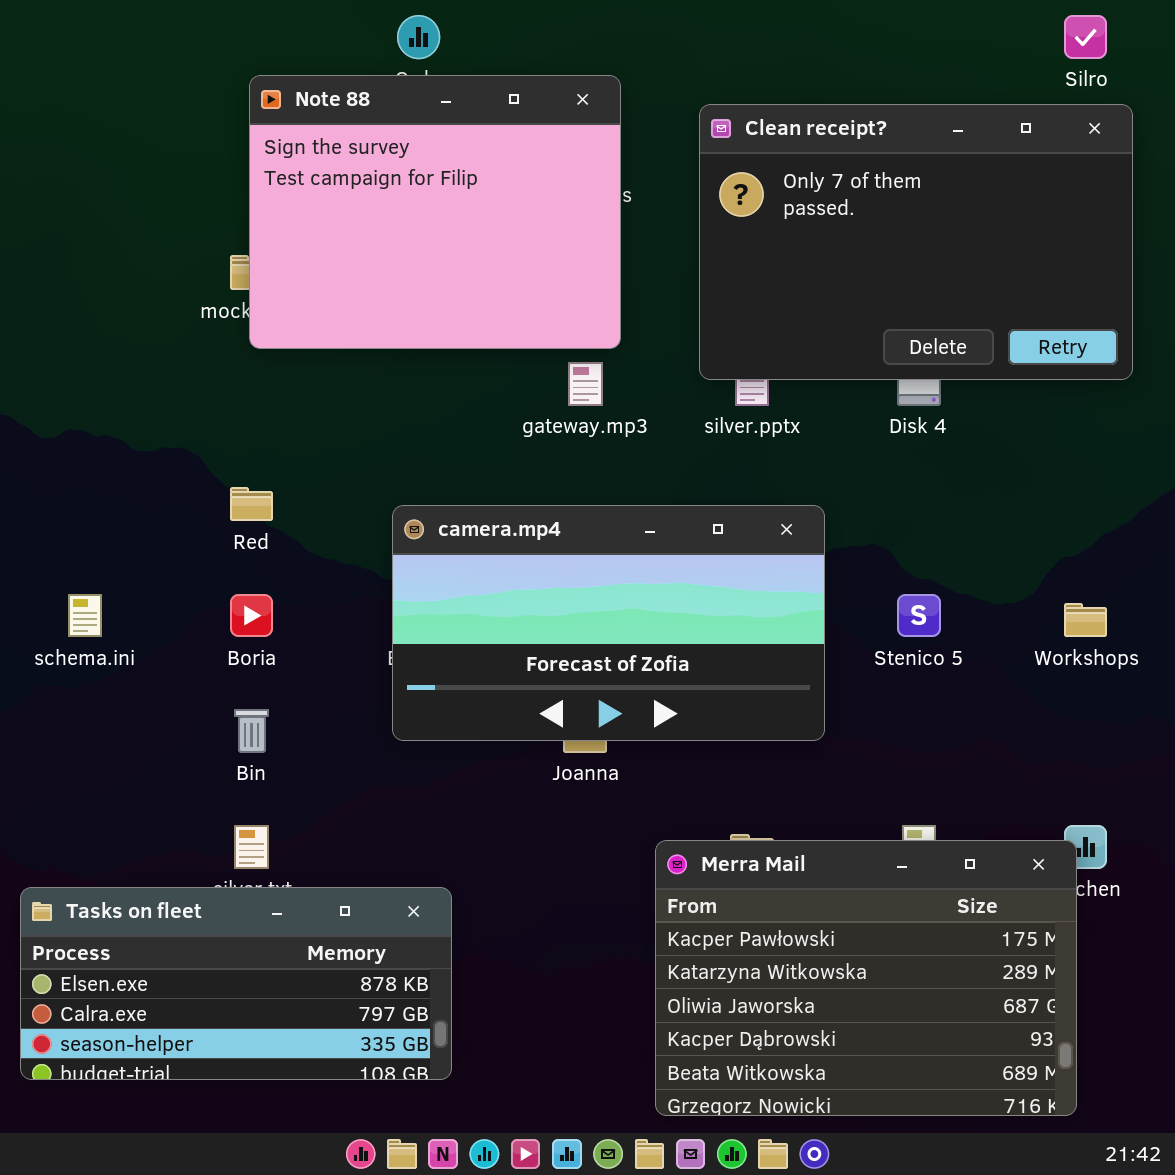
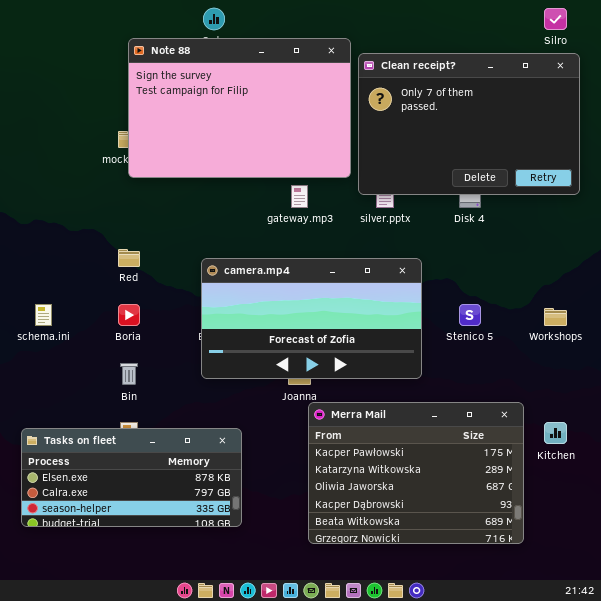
Note 88: [249,75,621,349] -> [128,38,351,178], resized
Merra Mail: [655,840,1077,1116] -> [308,402,524,544], moved
Tasks on fleet: [20,887,452,1080] -> [21,428,242,527], moved

